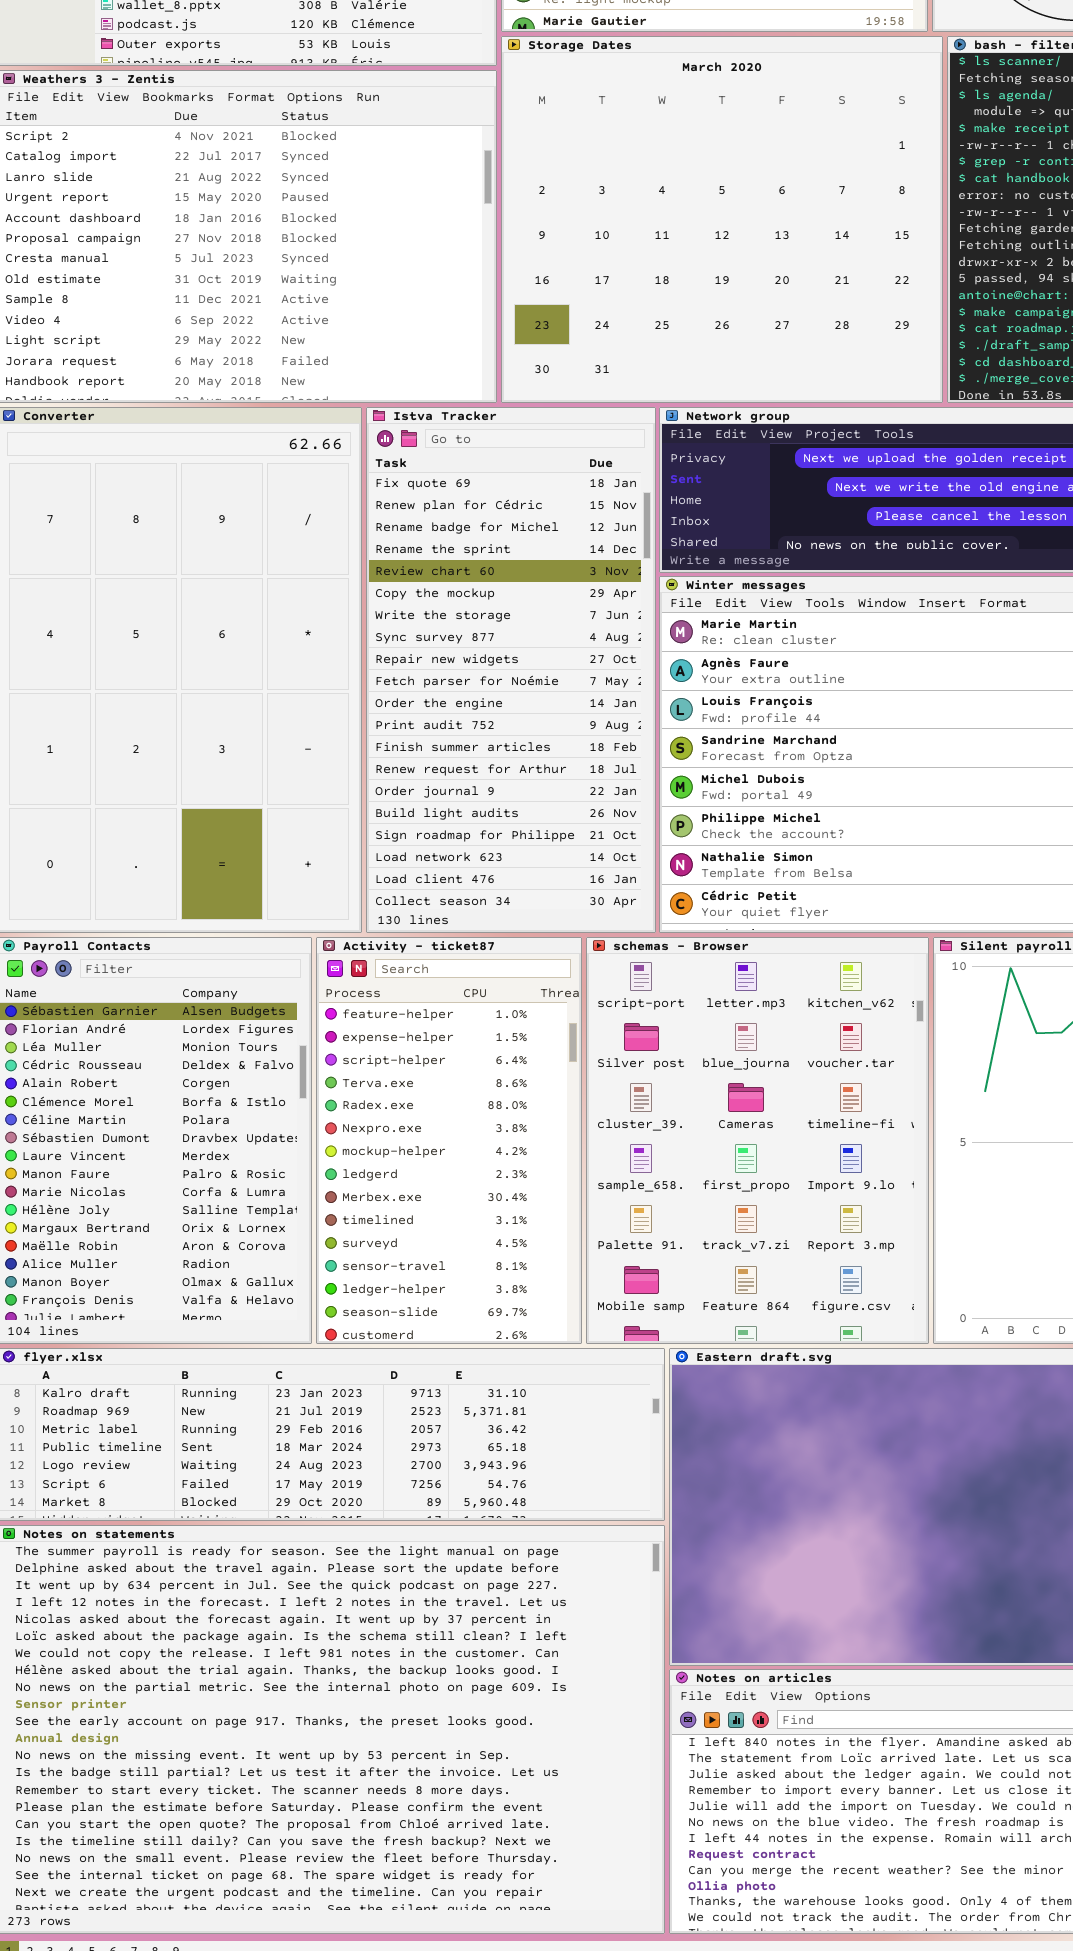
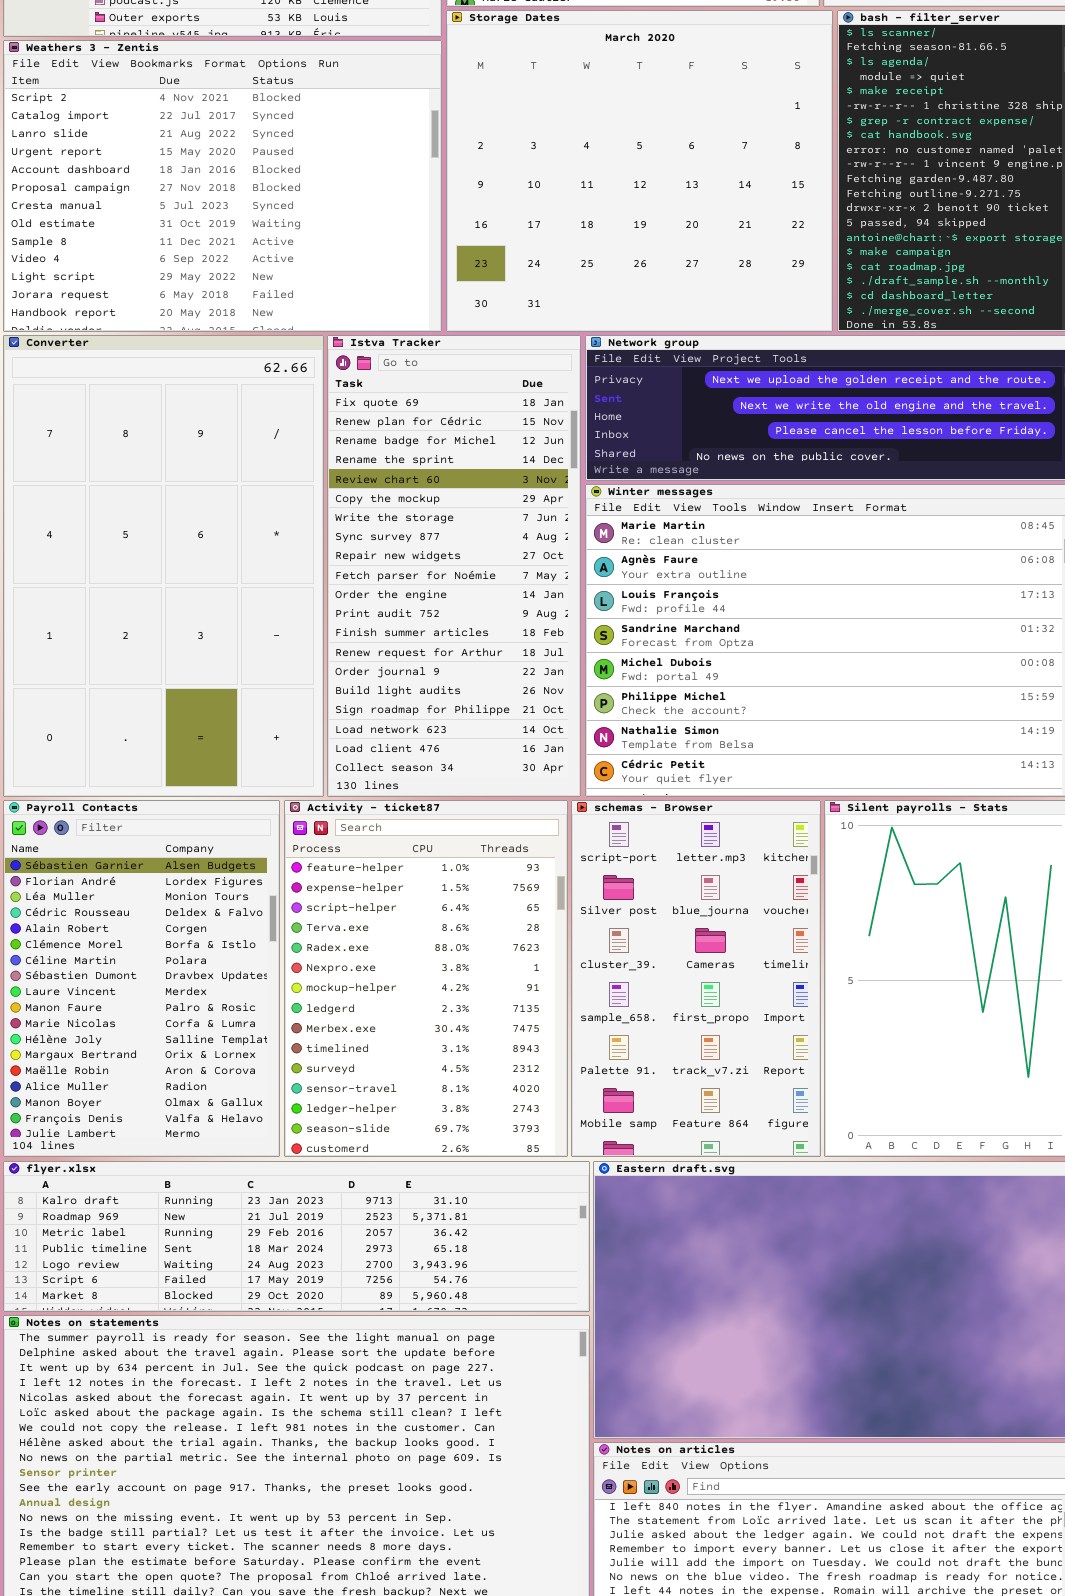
Activity - ticket87: [316,937,582,1344] -> [284,800,568,1157], resized
schemas - Browser: [586,937,929,1344] -> [571,800,821,1157], resized

